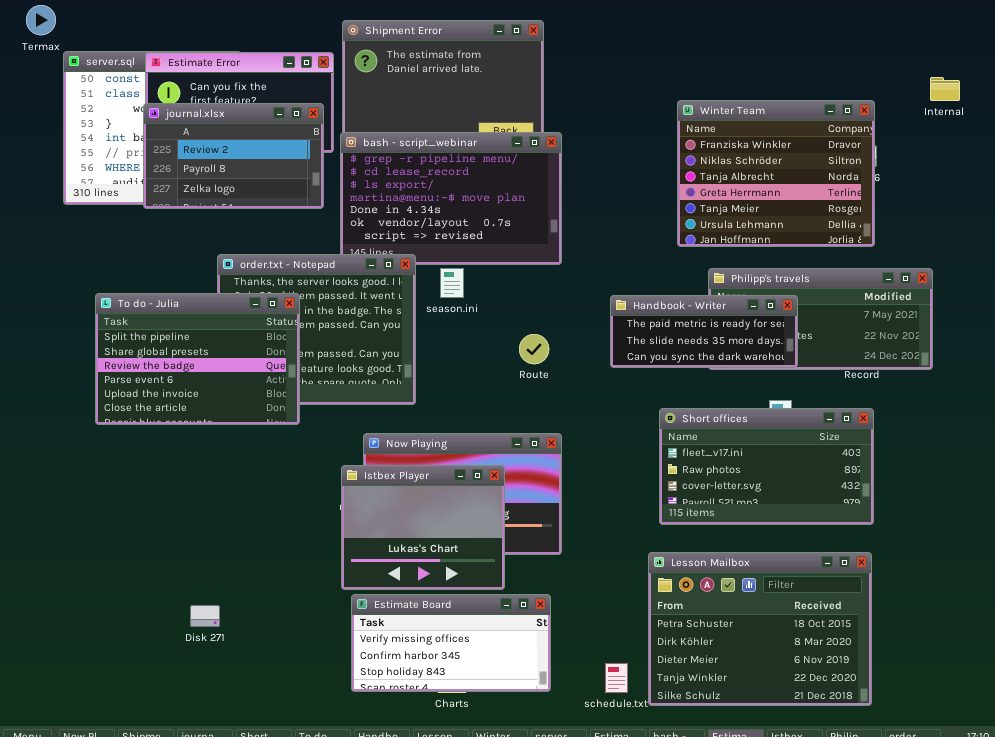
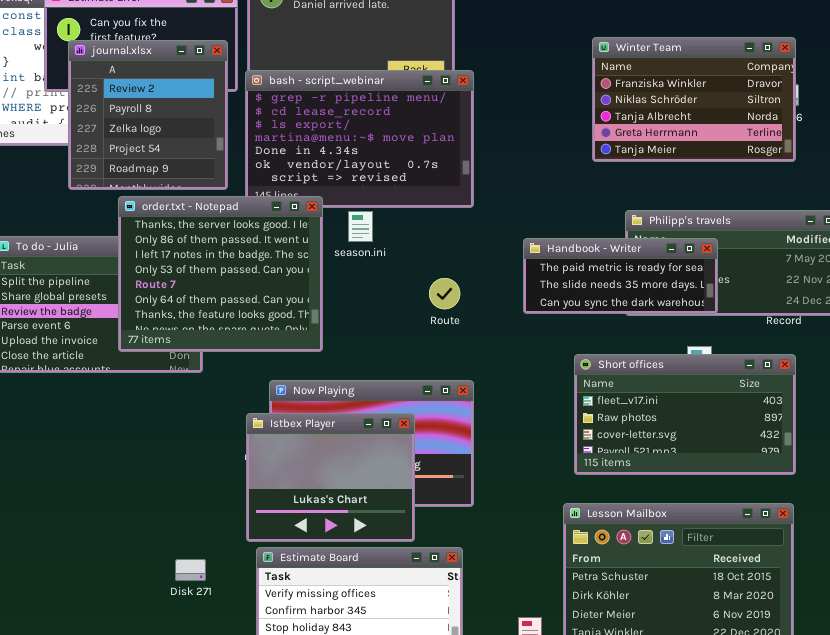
Winter Team: [677,100,875,247] -> [592,37,796,162], resized
journal.xlsx: [143,103,324,209] -> [68,40,228,190], resized
order.txt - Notepad: [217,254,416,405] -> [118,196,323,352], raised
Disk 271: [190,605,220,627] -> [175,559,206,581], moved

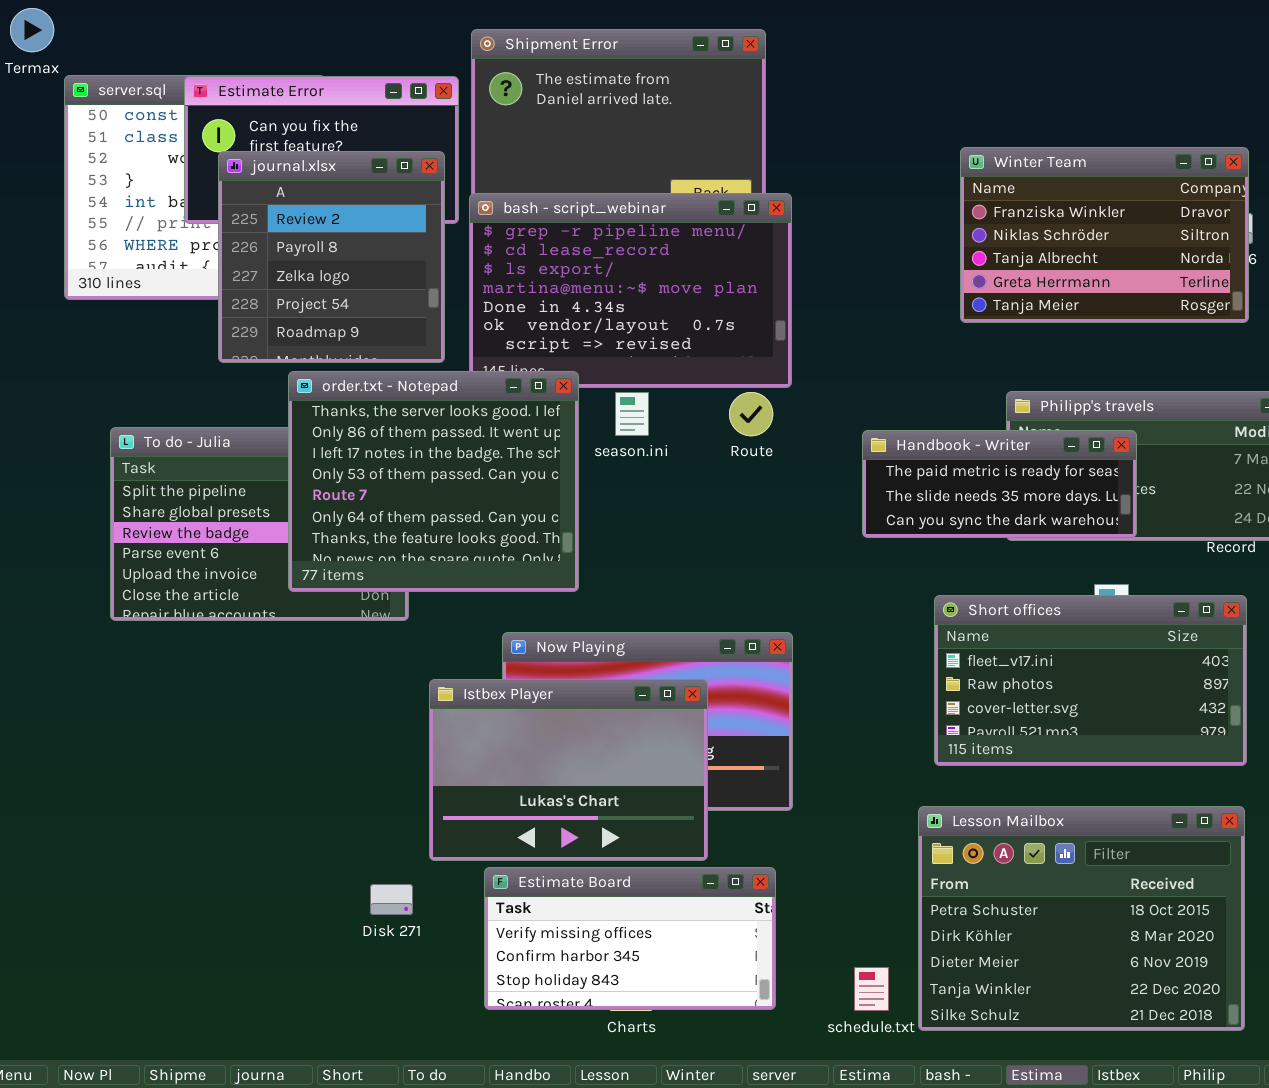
Route: [429,278,460,309] -> [729,392,773,436], moved
Istbex Player: [246,413,415,542] -> [429,679,708,861], resized

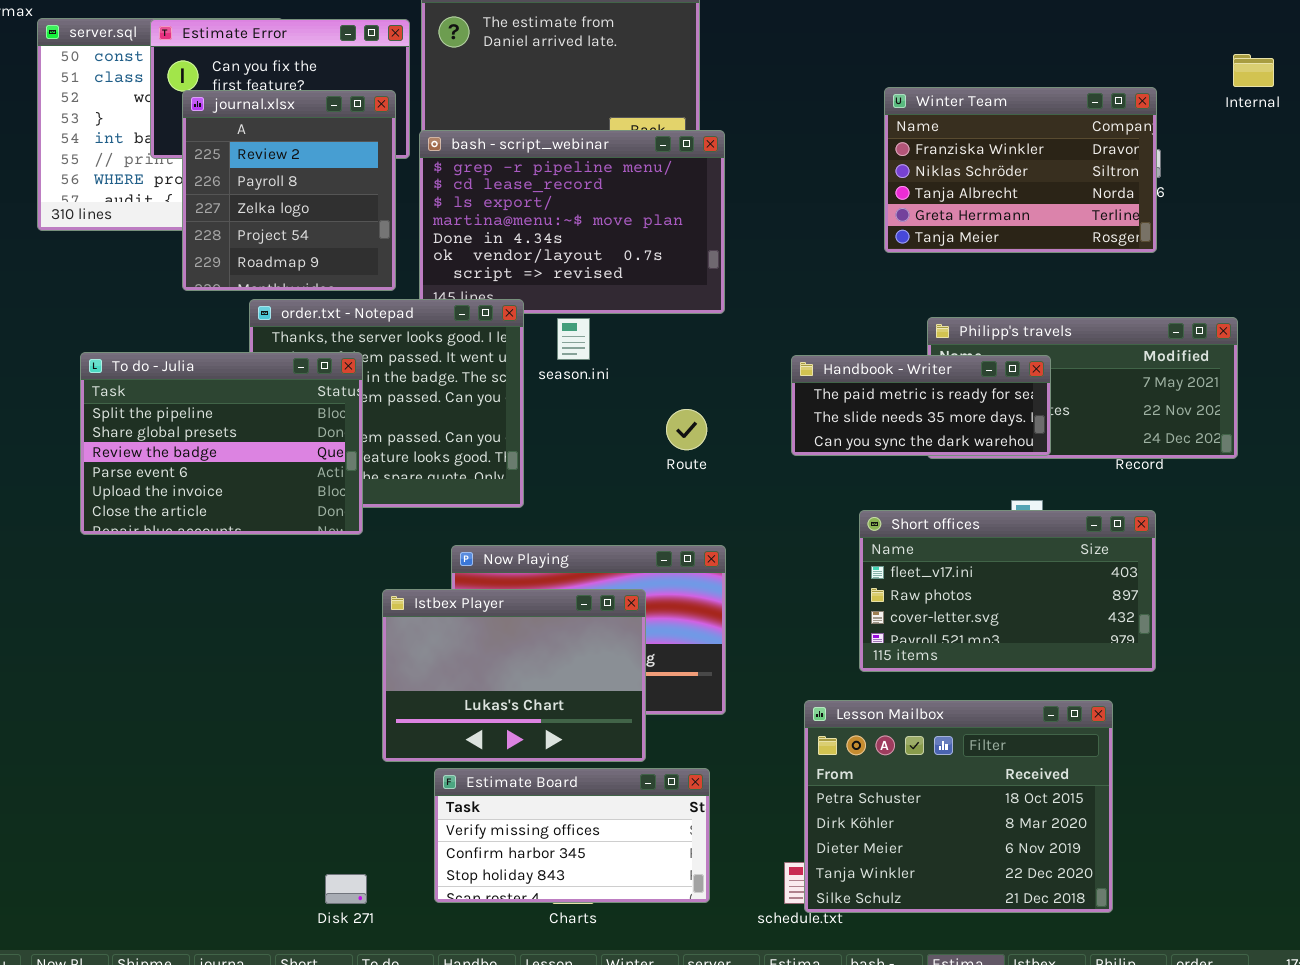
Route: [729,392,773,436] -> [666,409,707,450], moved
To do - Julia: [110,427,409,621] -> [80,352,363,535], raised
Lesson Mailbox: [918,806,1245,1031] -> [804,700,1113,913], moved
Disk 271: [370,884,413,915] -> [325,874,367,904], moved

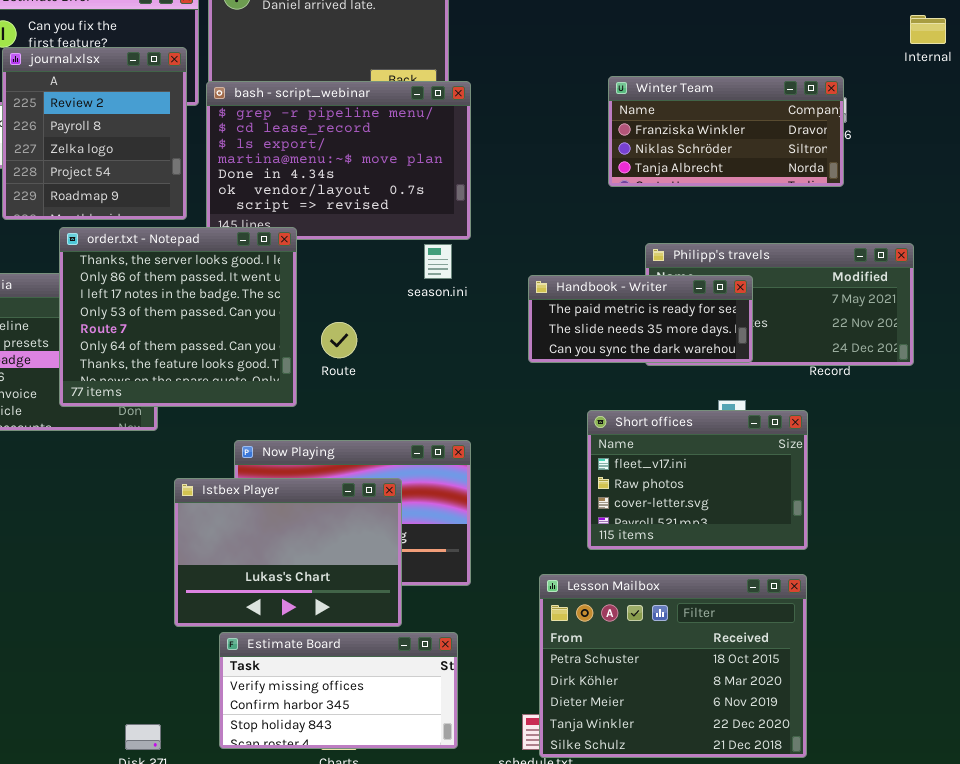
Winter Team: [884,87,1157,253] -> [608,76,844,187], resized
order.txt - Notepad: [249,299,524,508] -> [59,227,297,407], raised
season.ini: [557,318,590,360] -> [424,244,452,279], moved
Route: [666,409,707,450] -> [321,322,357,358], moved
Short offices: [859,510,1156,672] -> [587,410,808,550], resized

